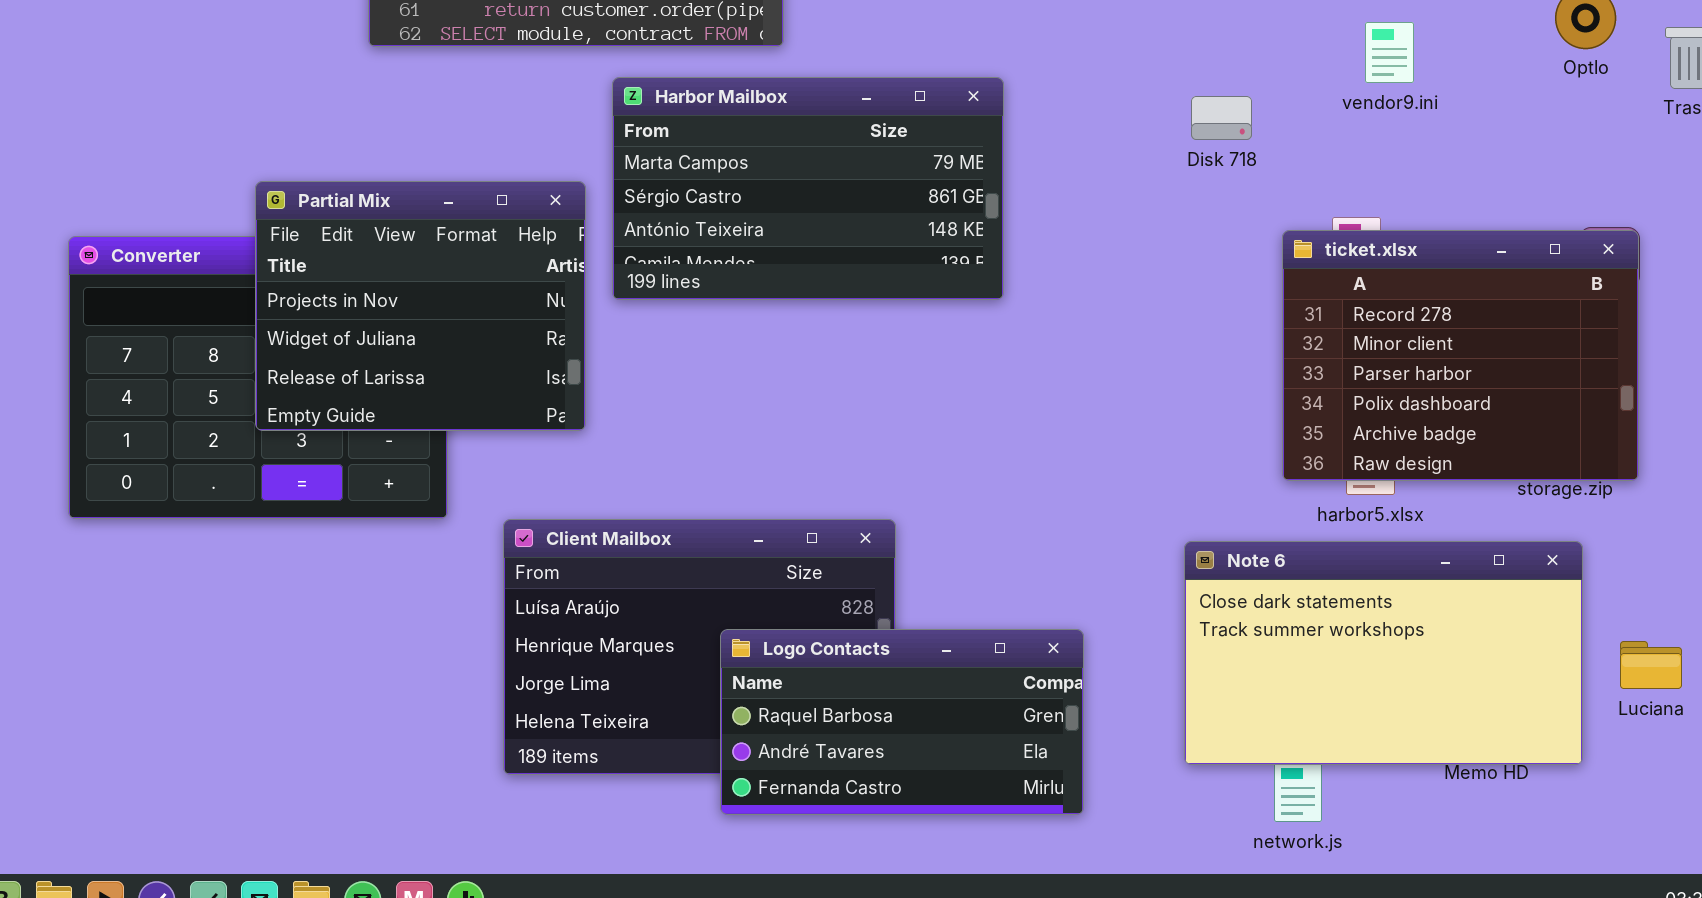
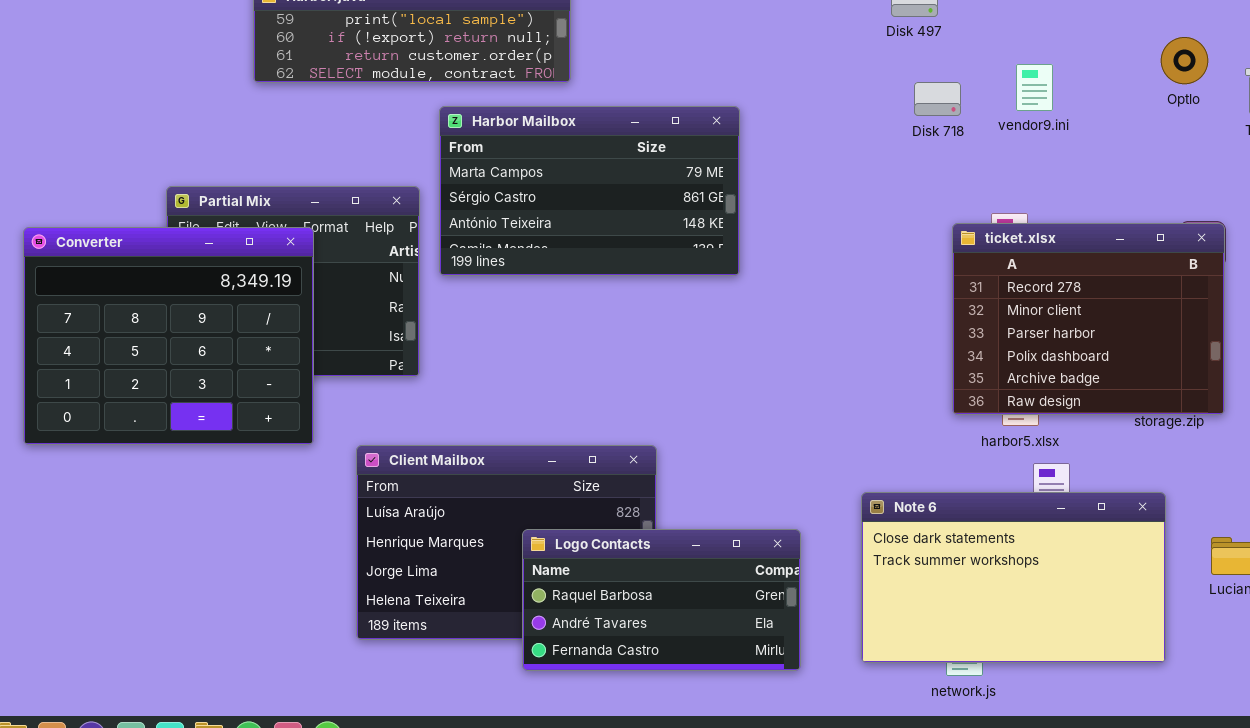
Disk 718: [1191,96,1252,140] -> [914,82,961,116], moved
Converter: [68,236,448,519] -> [23,227,314,445], raised
Note 6: [1184,541,1583,765] -> [861,492,1166,663], moved

